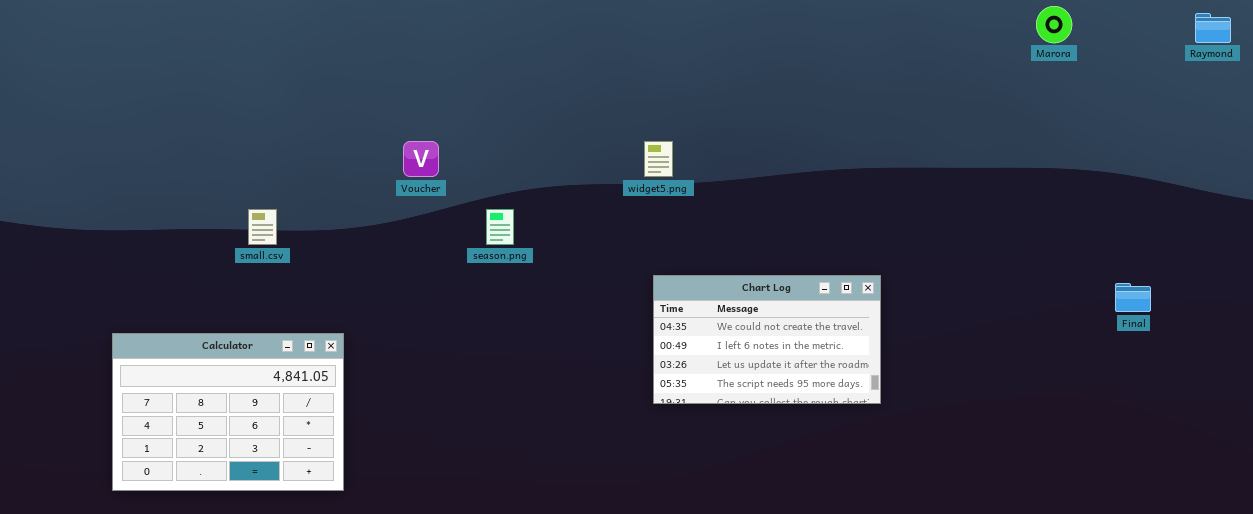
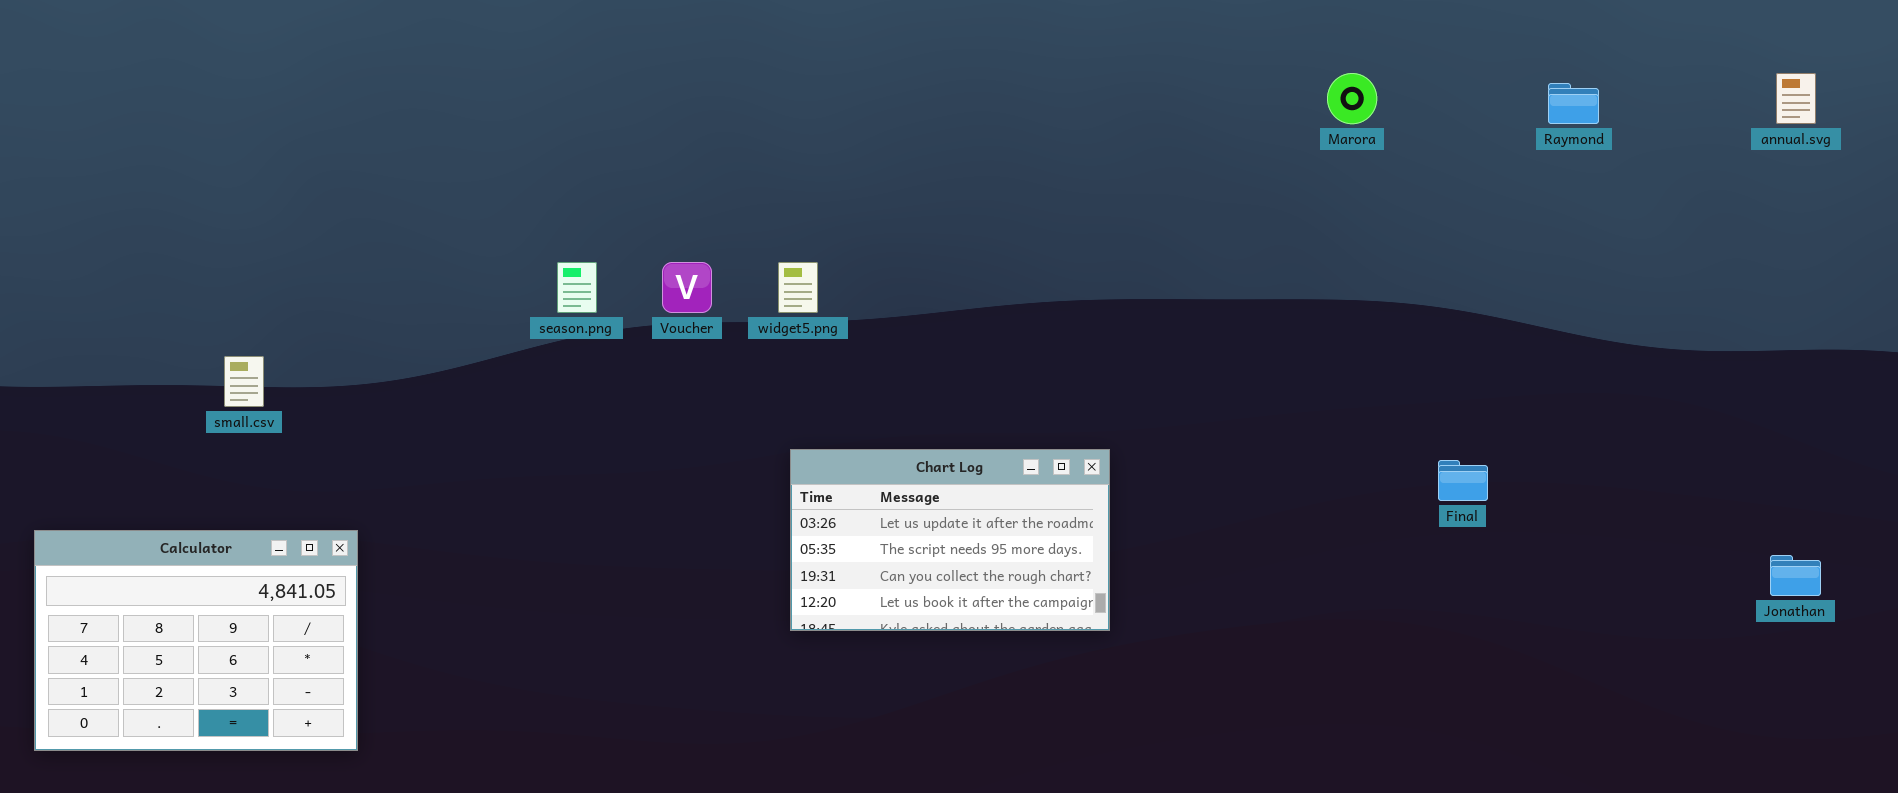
Voucher: [403,141,439,177] -> [662,262,712,313], moved
season.png: [486,209,514,245] -> [557,262,597,313], moved
Chart Log: [653,275,881,404] -> [790,449,1110,631], scrolled down 2 rows

